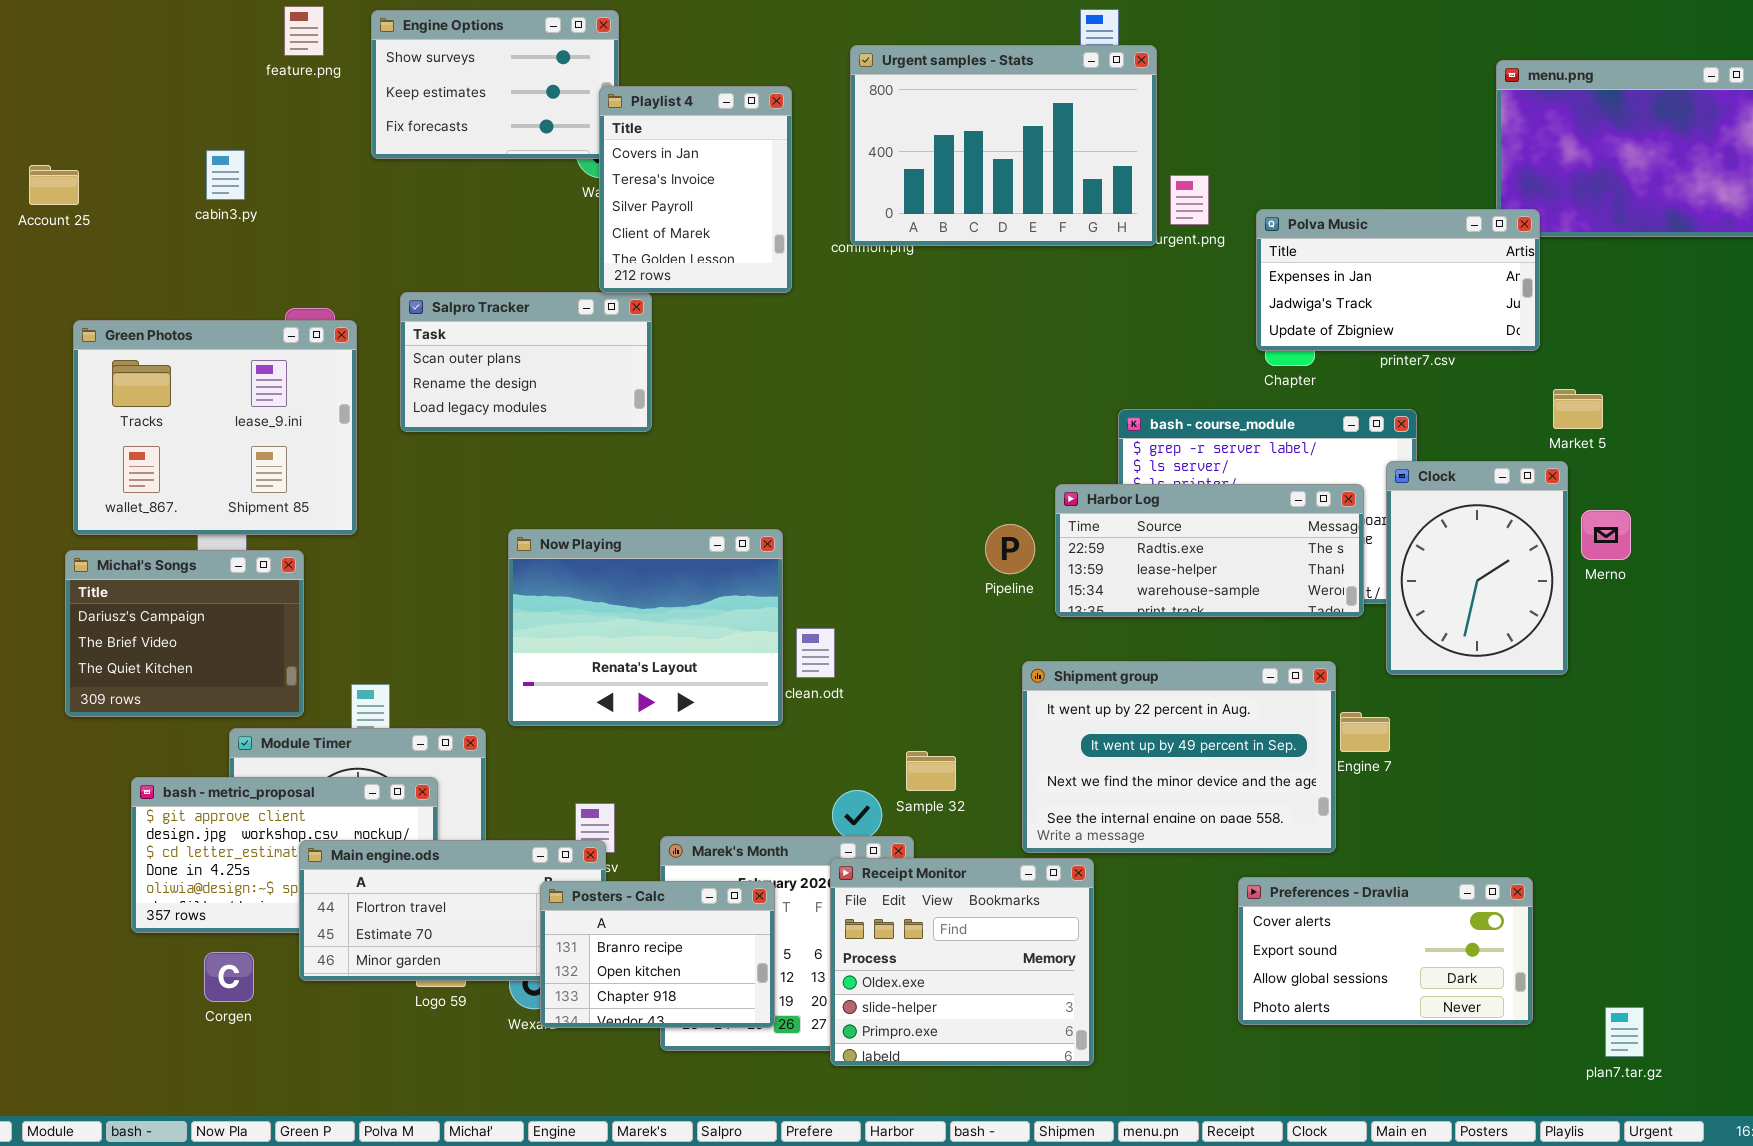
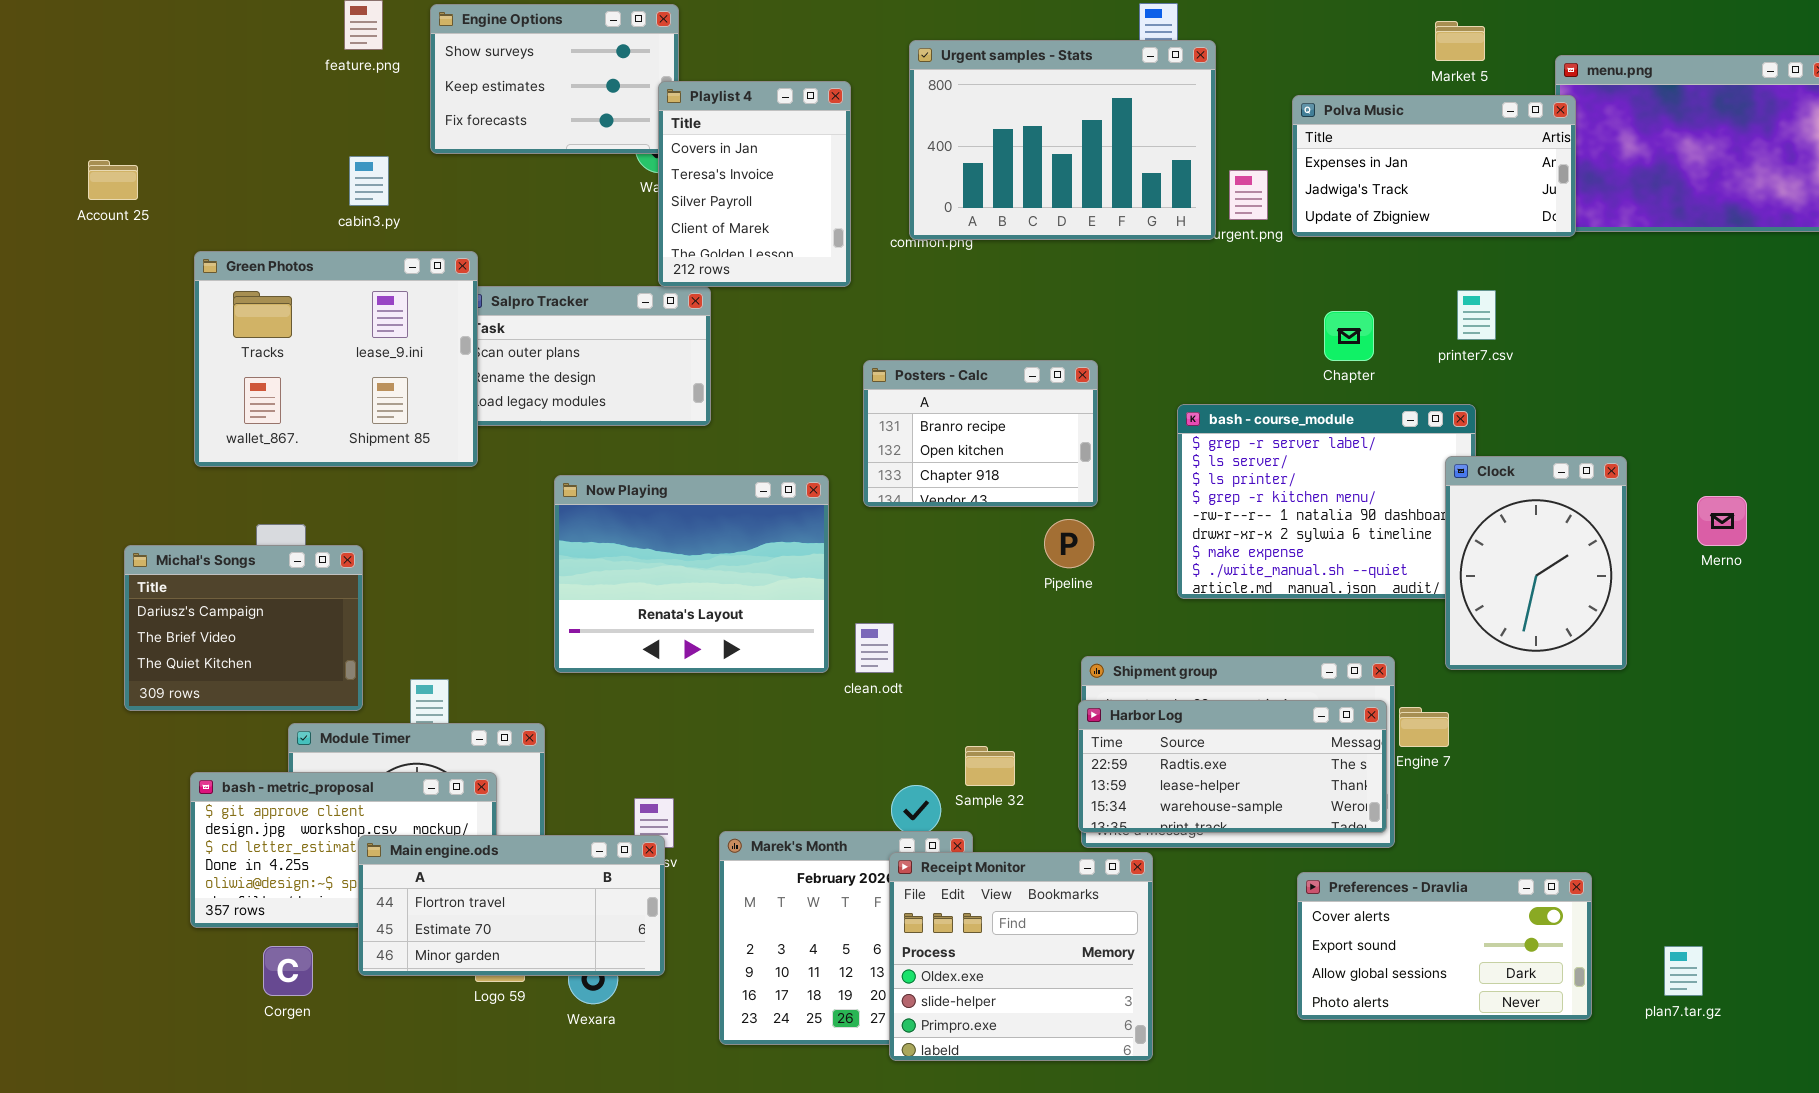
cabin3.py: [206,150,245,200] -> [349,156,389,206], moved
Polva Music: [1256,209,1540,351] -> [1292,95,1576,237], moved
Green Photos: [73,320,357,535] -> [194,251,478,467], moved
Market 5: [1553,389,1603,429] -> [1435,21,1485,61], moved
Harbor Log: [1055,484,1364,617] -> [1078,700,1387,833], moved
Merno: [1581,510,1631,560] -> [1697,496,1747,546], moved
Now Playing: [508,529,783,726] -> [554,475,829,673], moved
Posters - Calc: [540,881,775,1028] -> [863,360,1098,507], moved
plan7.tar.gz: [1605,1007,1644,1057] -> [1664,946,1703,996], moved

